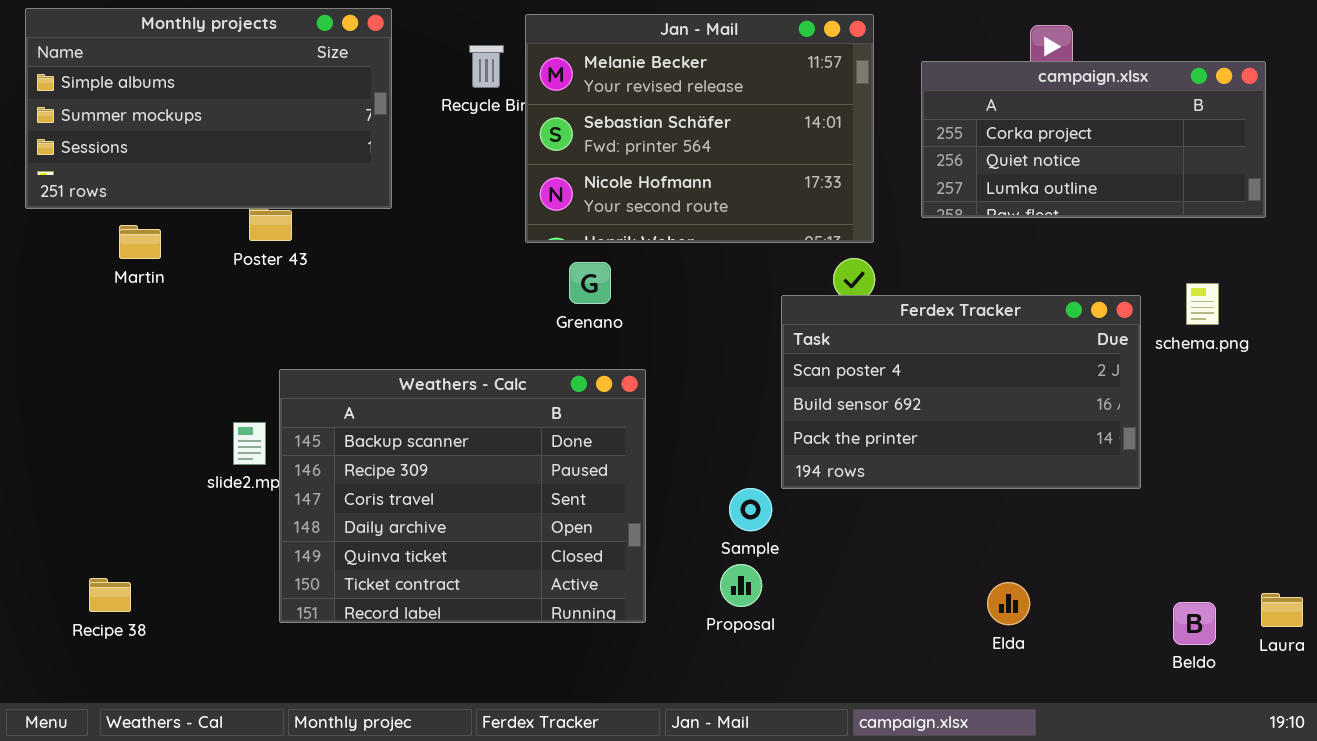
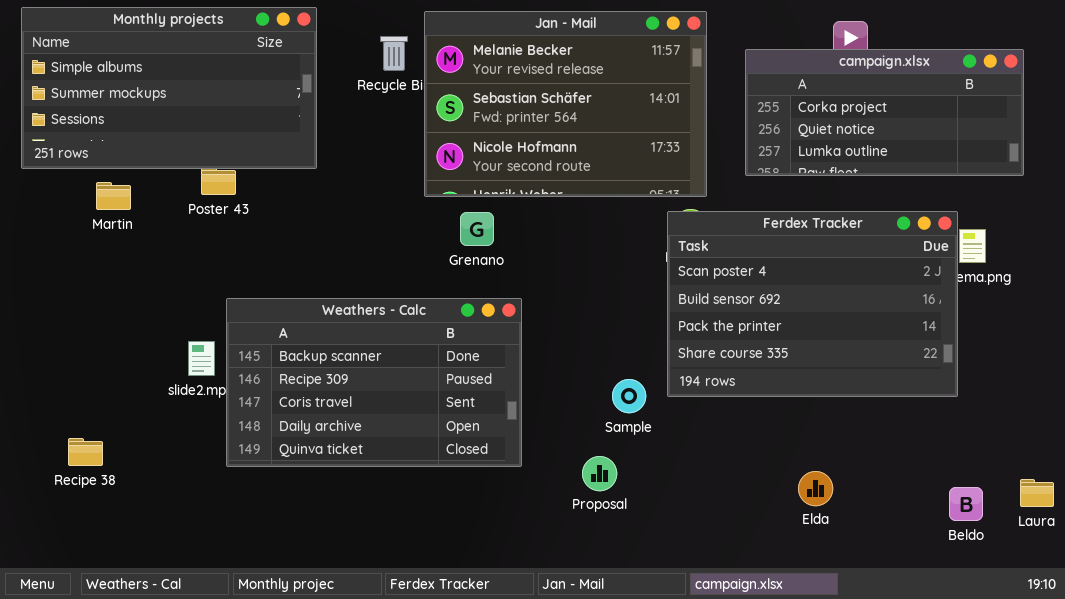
Ferdex Tracker: [781,295,1141,489] -> [667,211,958,397], moved, resized
Weathers - Calc: [279,369,646,623] -> [226,298,522,467], resized
Sample: [729,488,772,531] -> [612,379,646,413], moved
Recipe 38: [89,578,131,612] -> [68,438,103,466], moved

